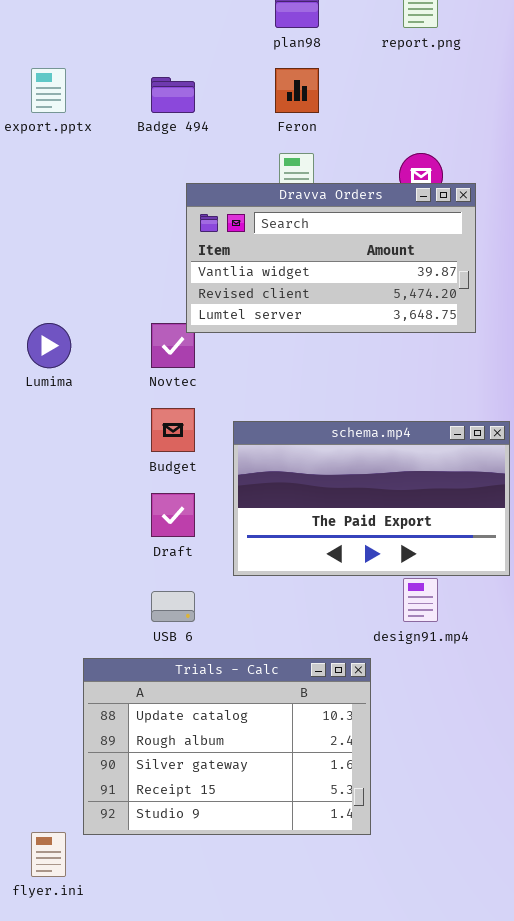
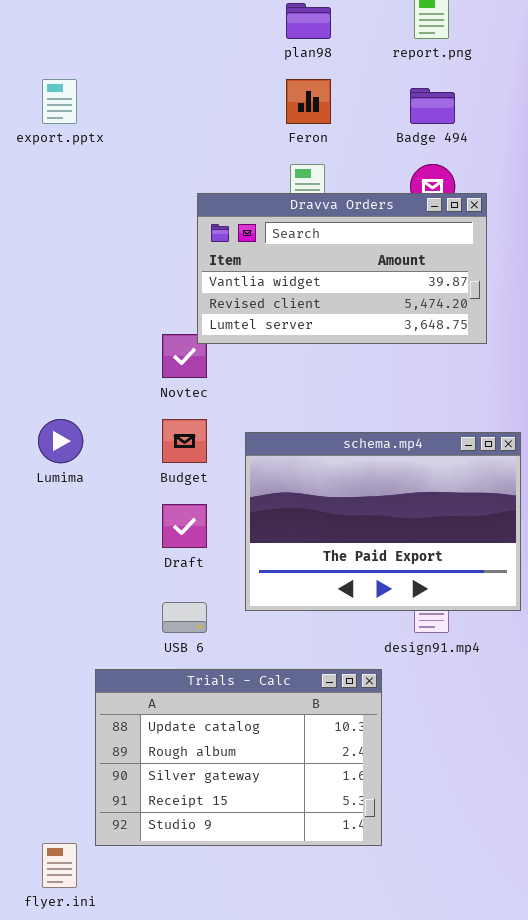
Badge 494: [151,77,195,113] -> [410,88,455,124], moved
Lumima: [27,323,71,368] -> [38,419,83,463], moved
schema.mp4: [233,421,510,576] -> [245,432,521,611], resized

